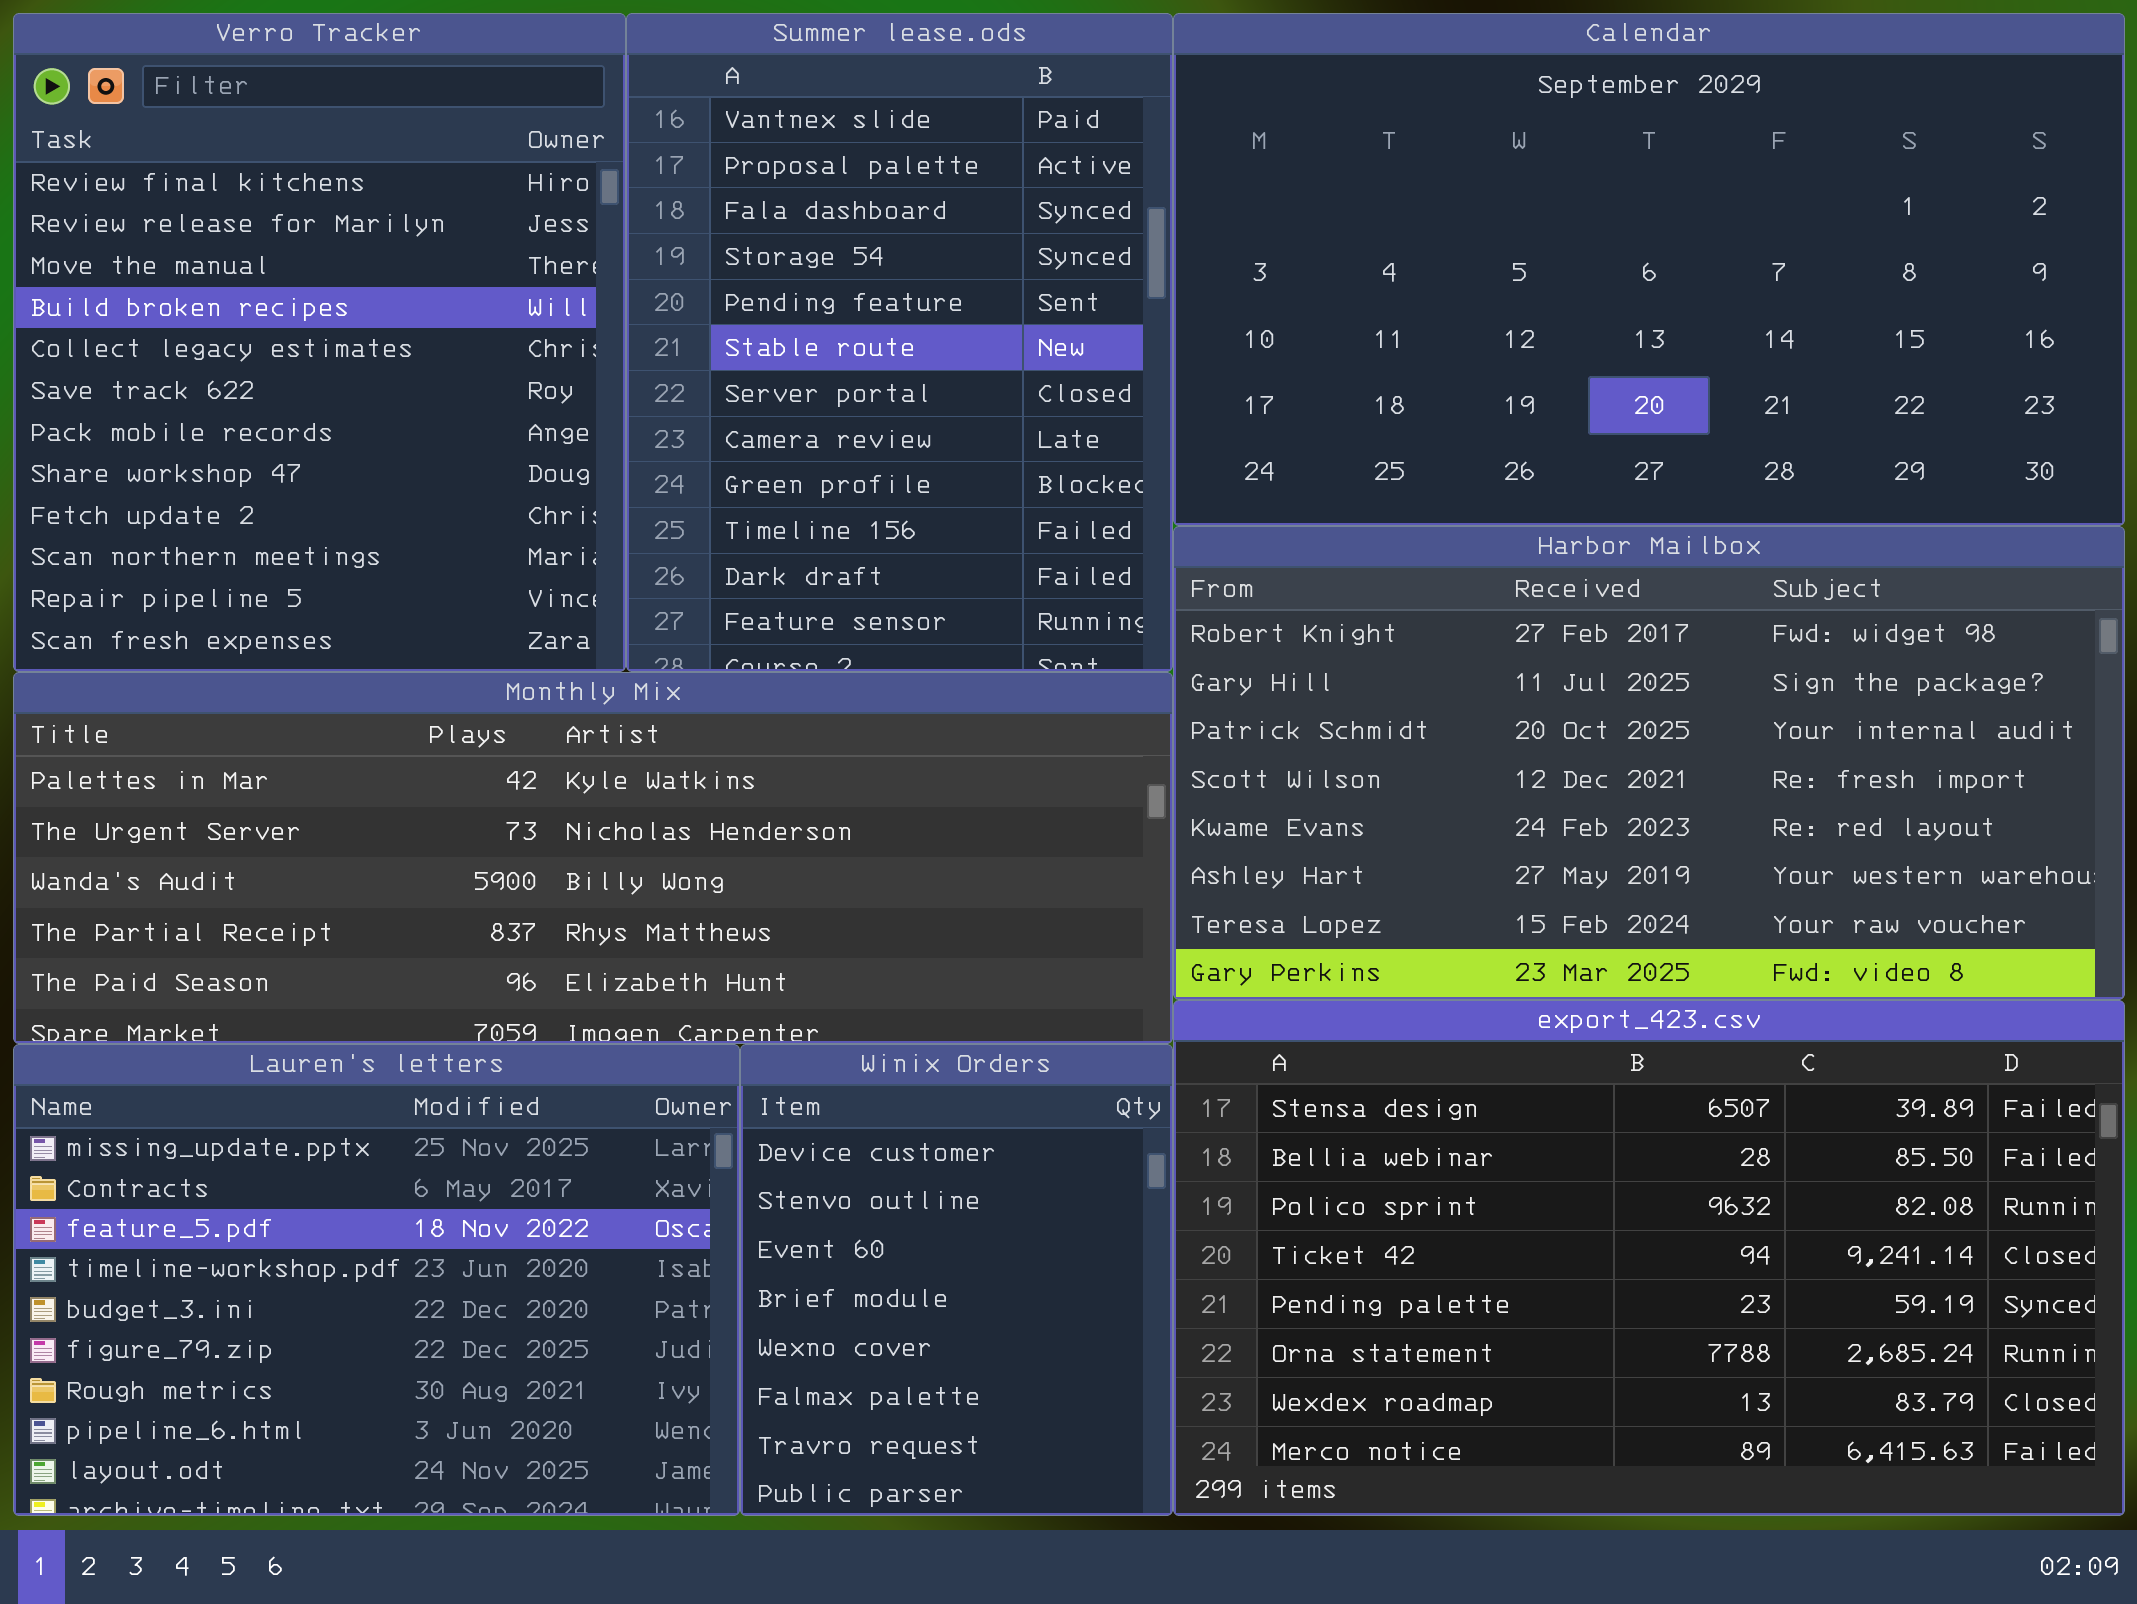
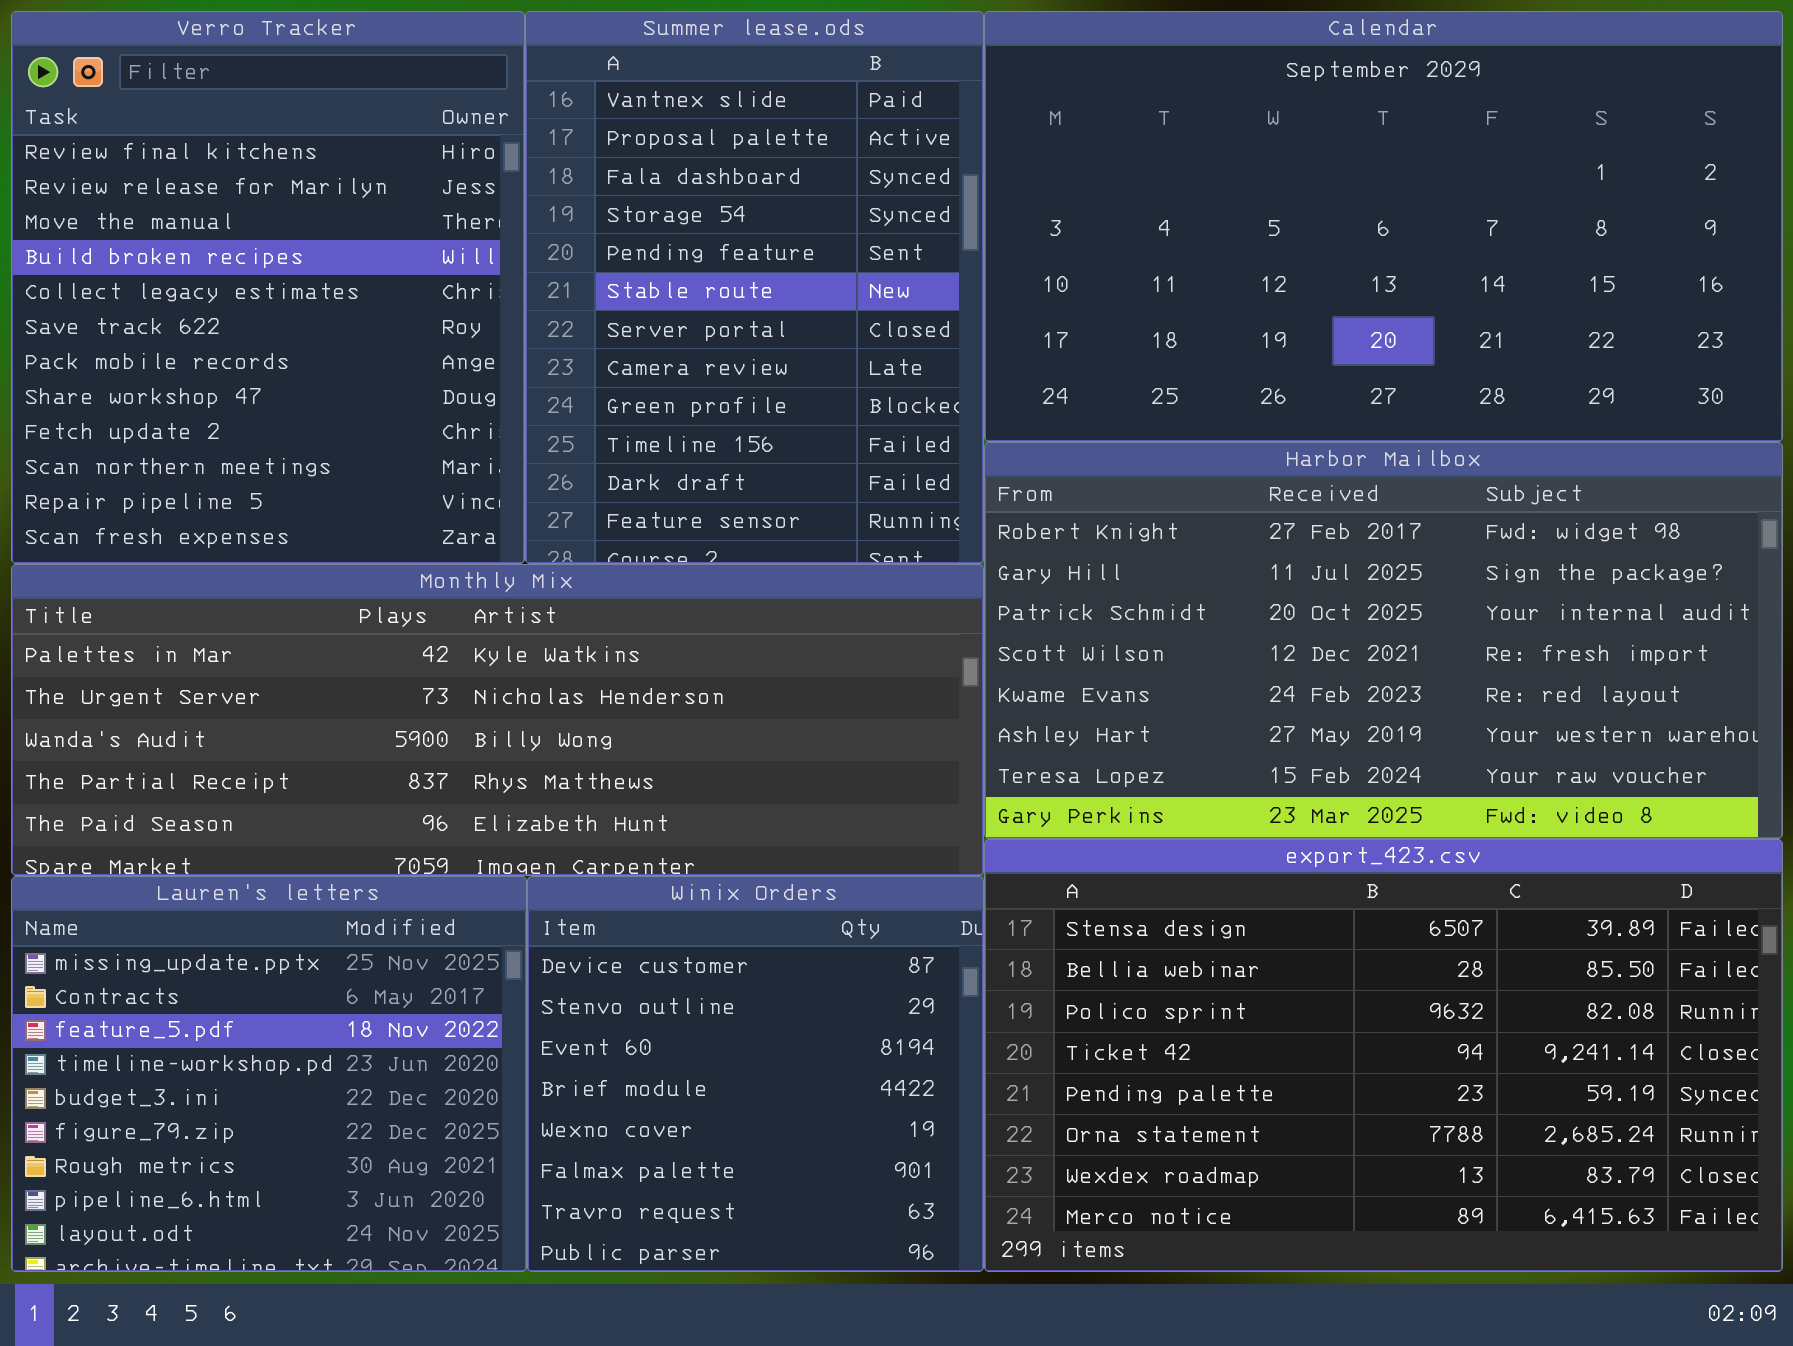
Lauren's letters: [13,1044,740,1516] -> [11,876,527,1272], resized
Winix Orders: [740,1044,1173,1516] -> [527,876,984,1272], resized

